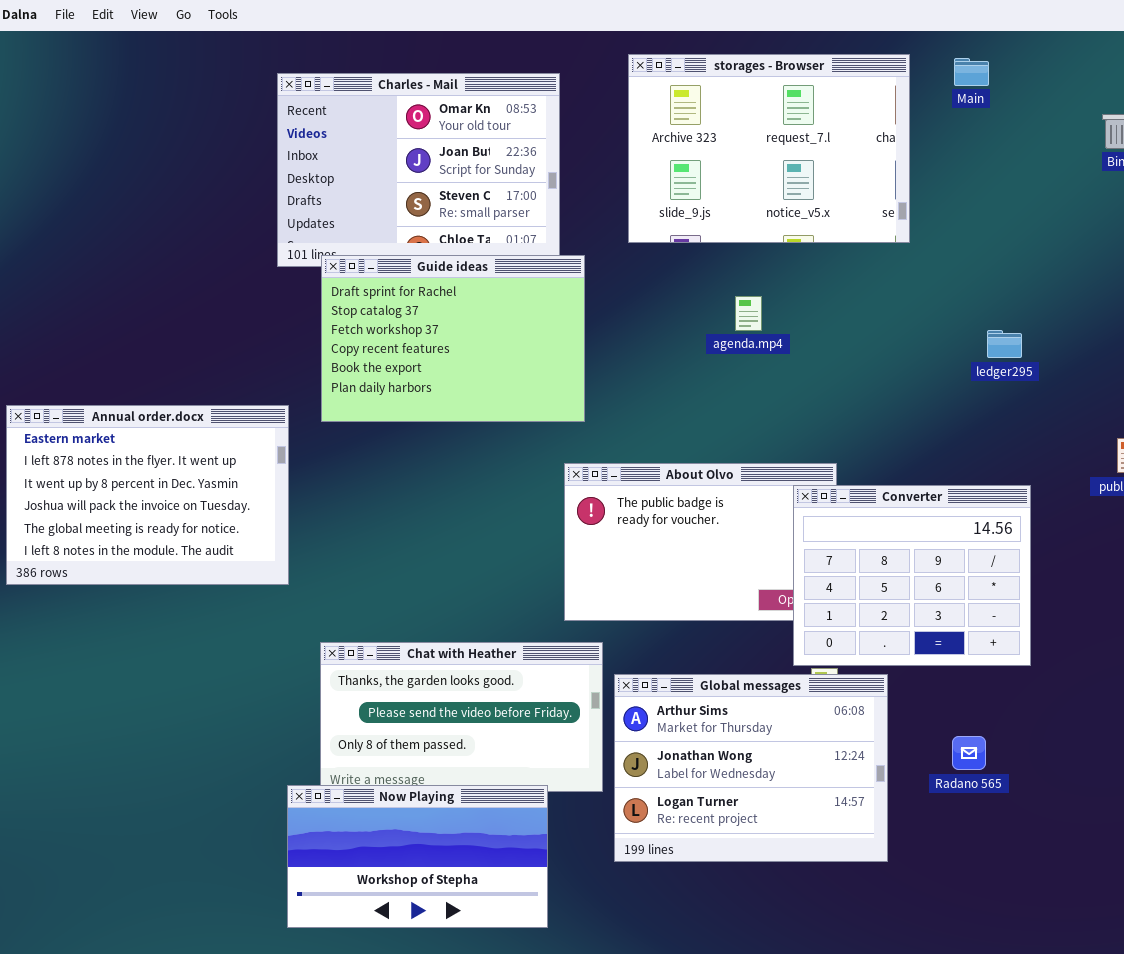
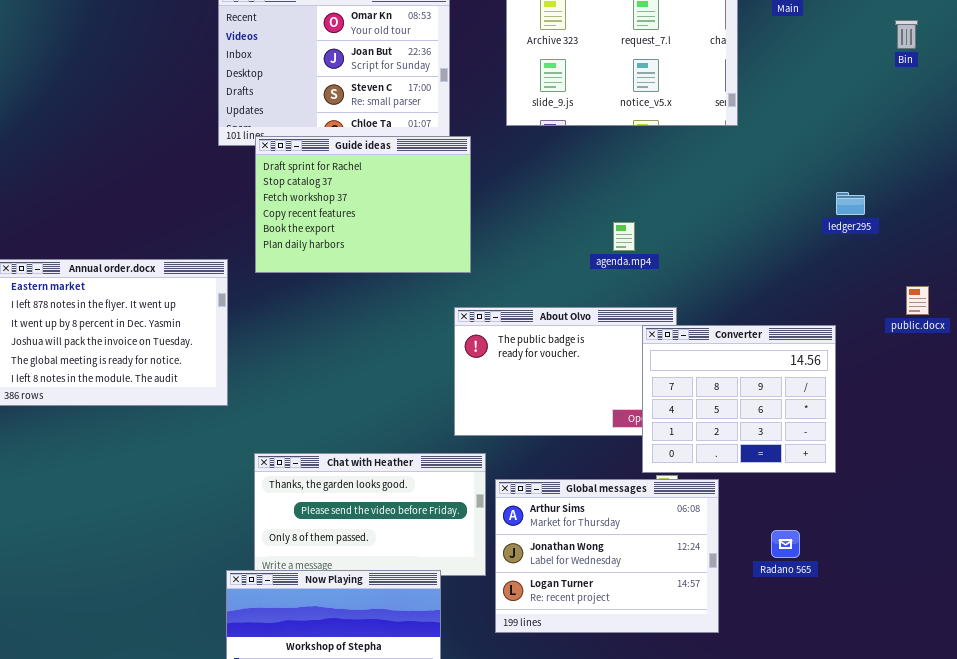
agenda.mp4: [735,296,762,331] -> [613,222,635,251], moved
ledger295: [987,330,1022,358] -> [836,192,865,215], moved

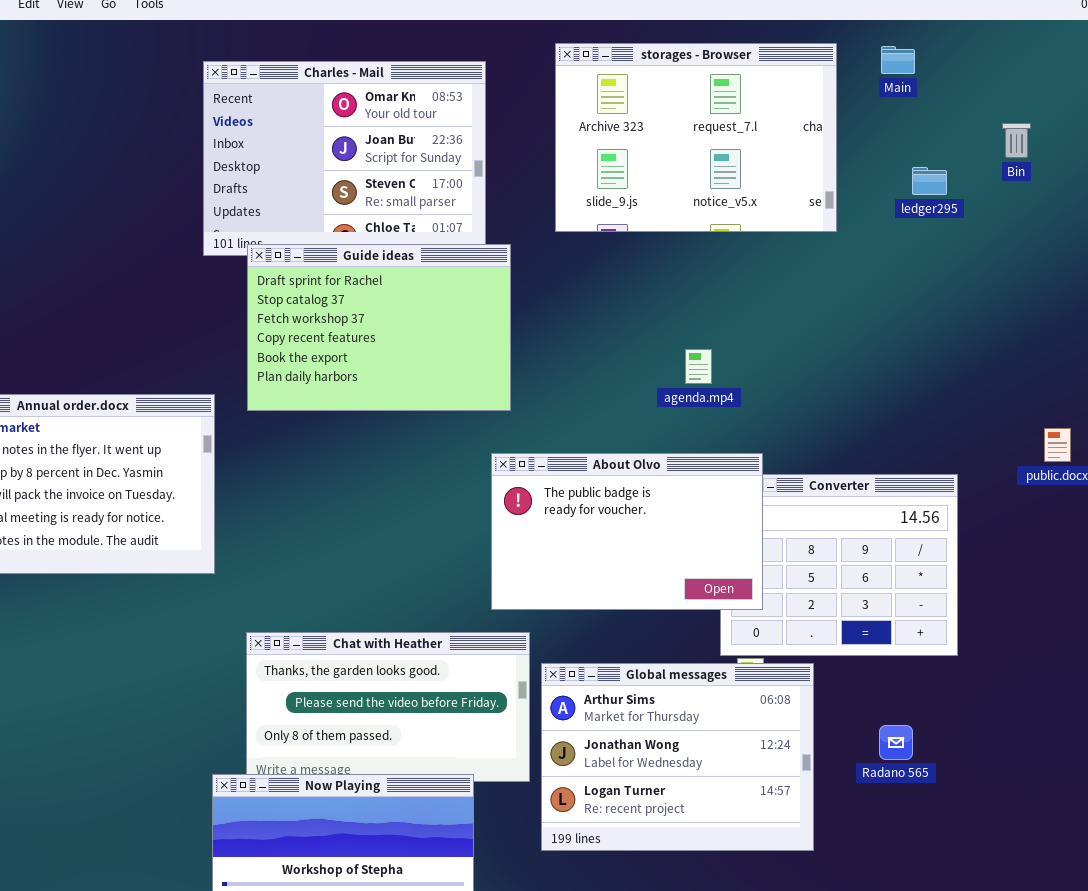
Bin: [895,20,918,49] -> [1002,123,1031,158], moved
ledger295: [836,192,865,215] -> [912,167,947,195], moved
About Olvo: [454,307,677,436] -> [491,453,763,610], raised

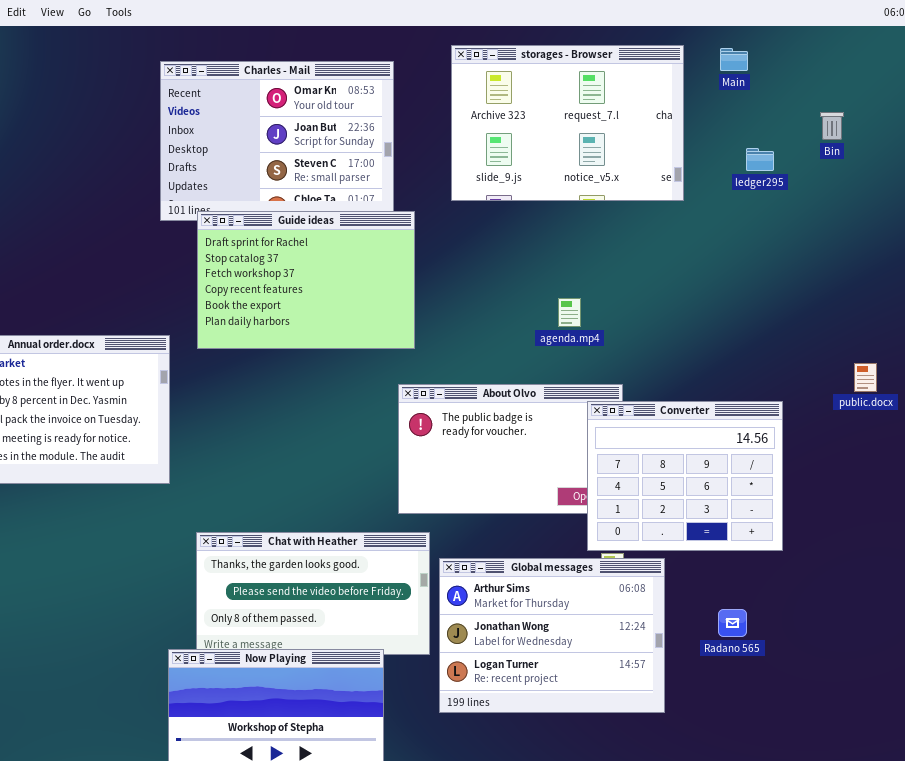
Converter: [720,474,958,656] -> [587,401,783,551], raised

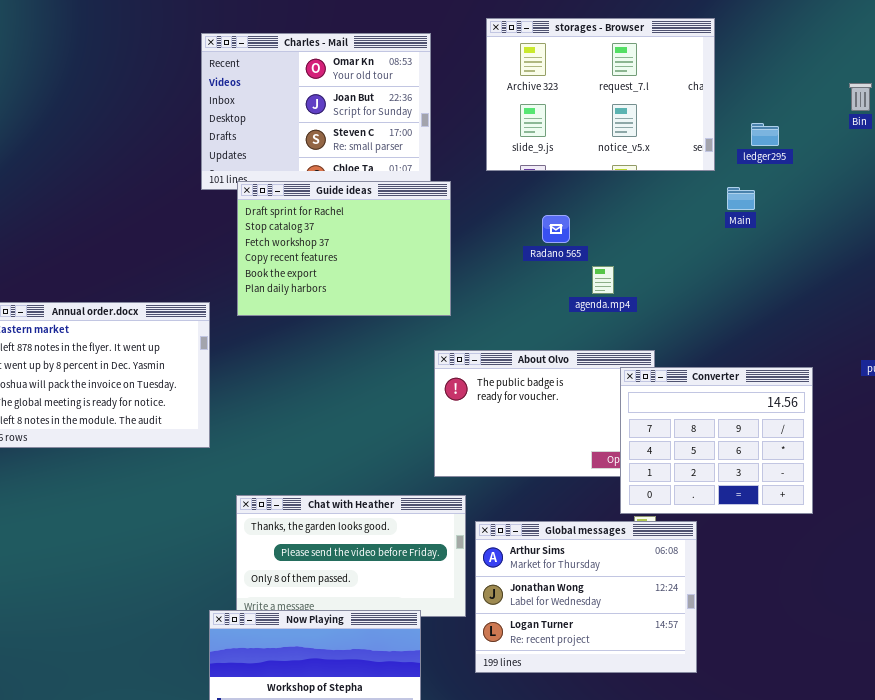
Main: [720,48,748,71] -> [727,187,755,210], moved
ledger295: [746,148,774,171] -> [751,123,779,146], moved
Radano 565: [718,609,747,637] -> [542,215,570,243], moved

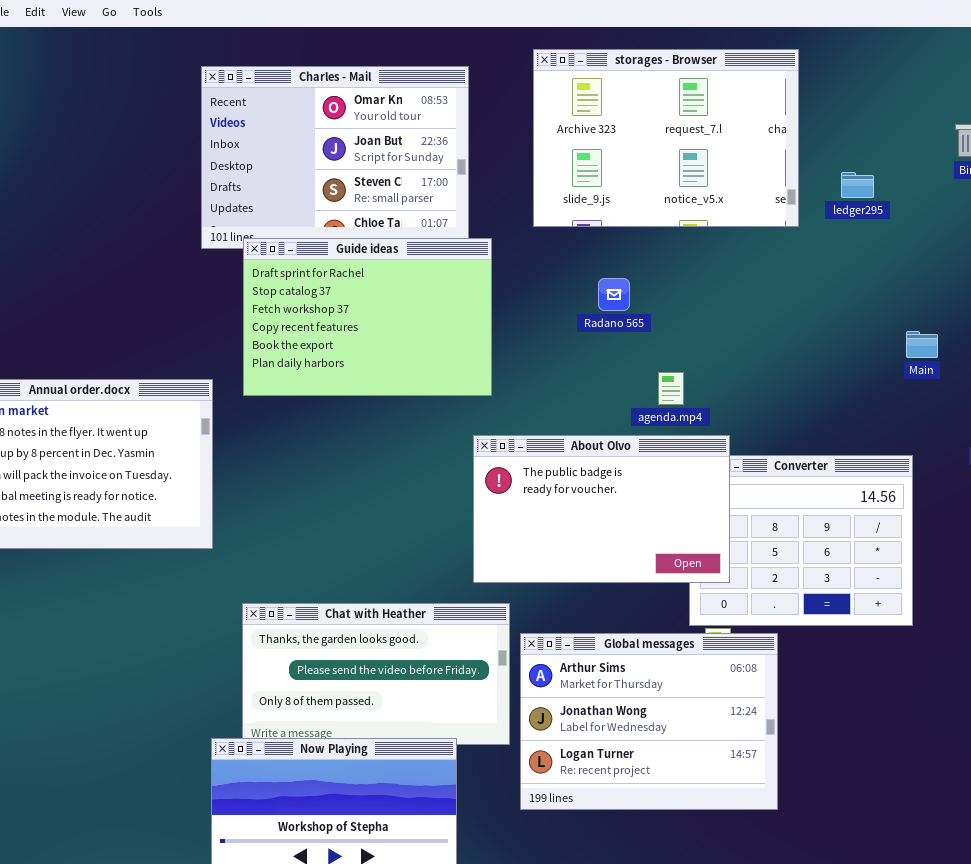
Main: [727,187,755,210] -> [906,331,938,358], moved
agenda.mp4: [592,266,614,294] -> [658,372,684,405], moved
About Olvo: [434,350,655,477] -> [473,435,730,583], raised

